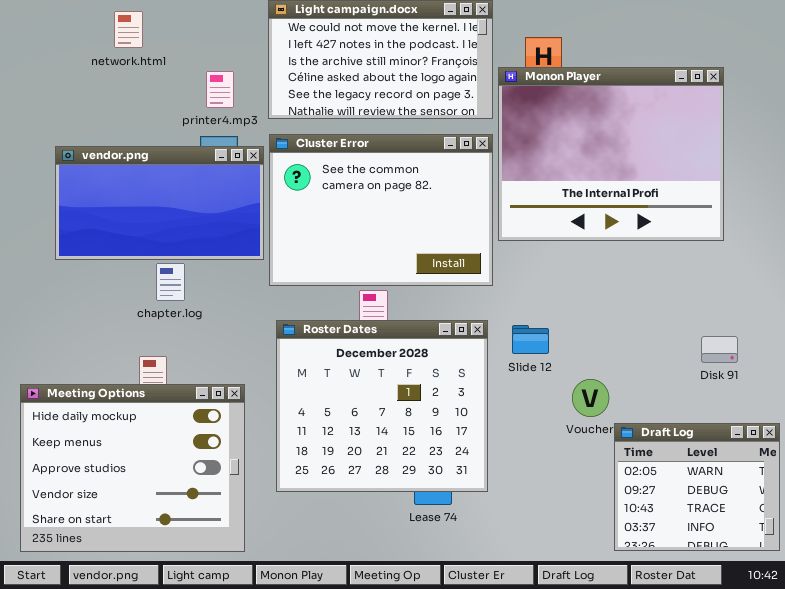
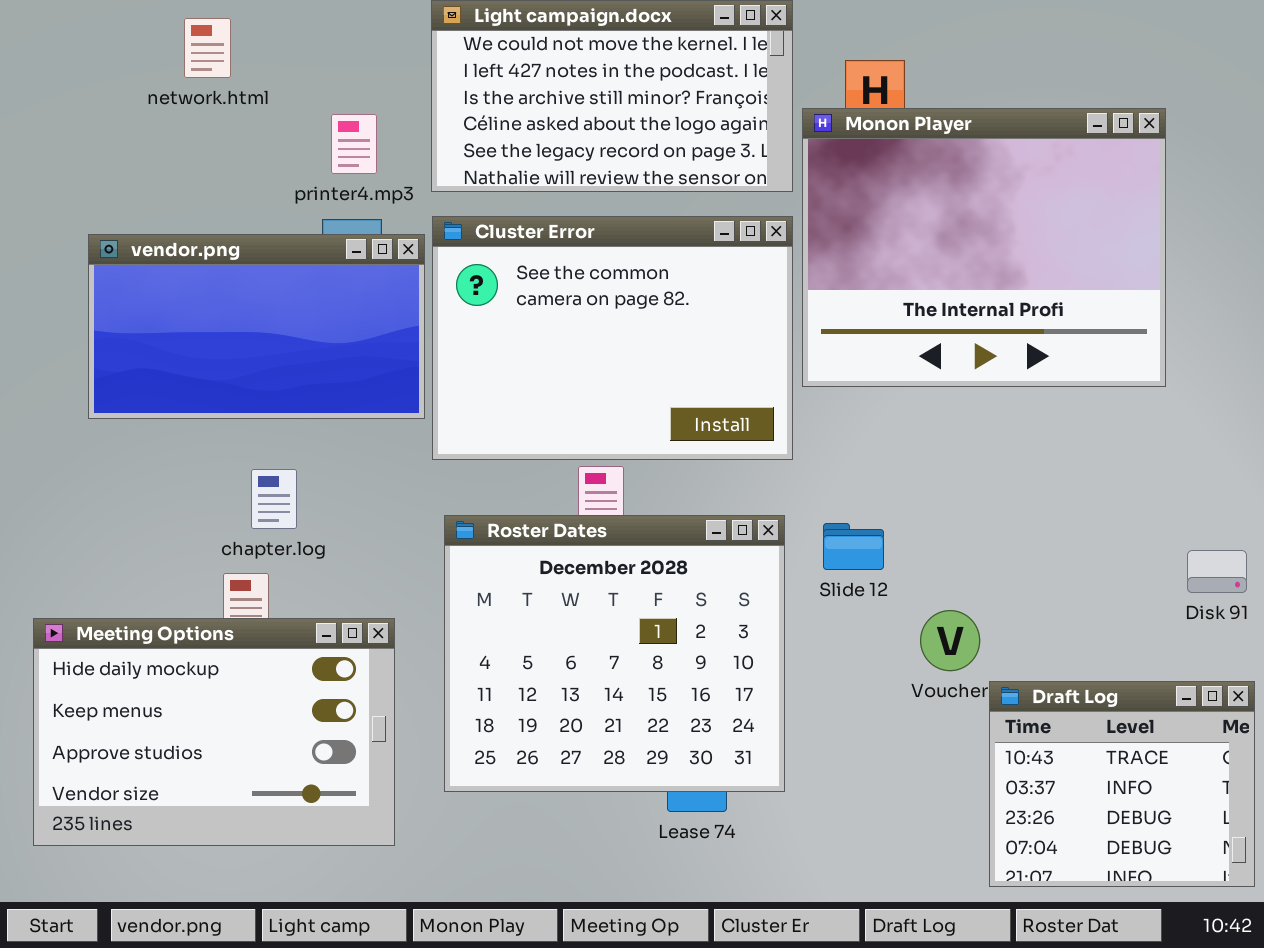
chapter.log: [156,263,185,301] -> [251,469,297,529], moved
Disk 91: [701,336,738,363] -> [1187,550,1247,593], moved
Meeting Options: [20,384,245,552] -> [33,618,395,846], resized
Draft Log: [614,423,780,551] -> [989,681,1255,887], scrolled down 2 rows

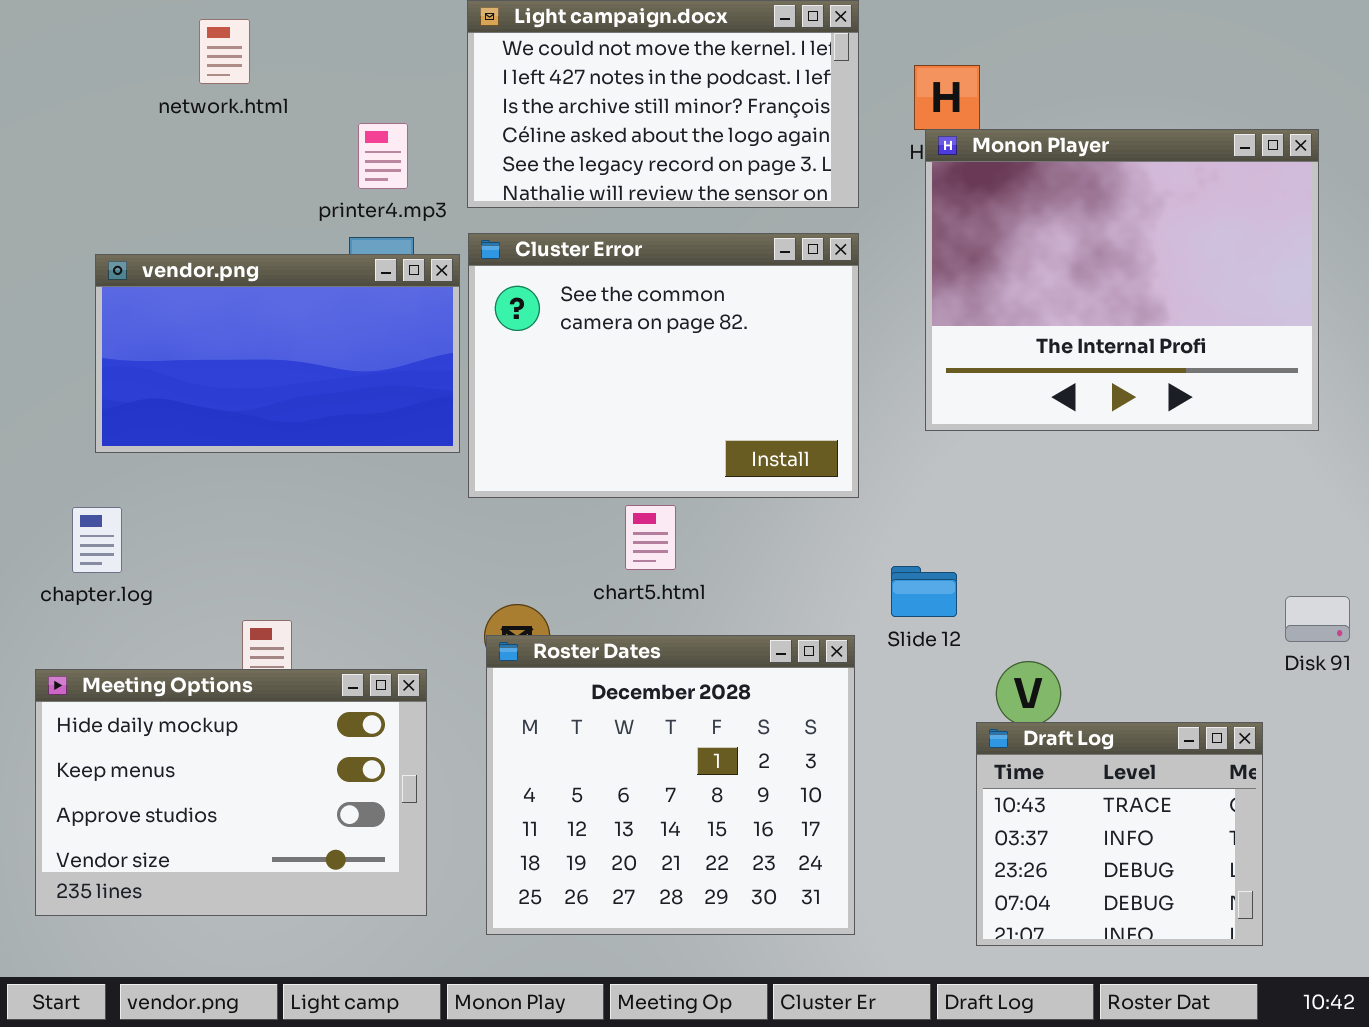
Monon Player: [802,108,1166,387] -> [925,129,1319,431], moved
chapter.log: [251,469,297,529] -> [72,507,122,573], moved
Roster Dates: [444,515,785,792] -> [486,635,855,935], moved
Draft Log: [989,681,1255,887] -> [976,722,1263,946], moved

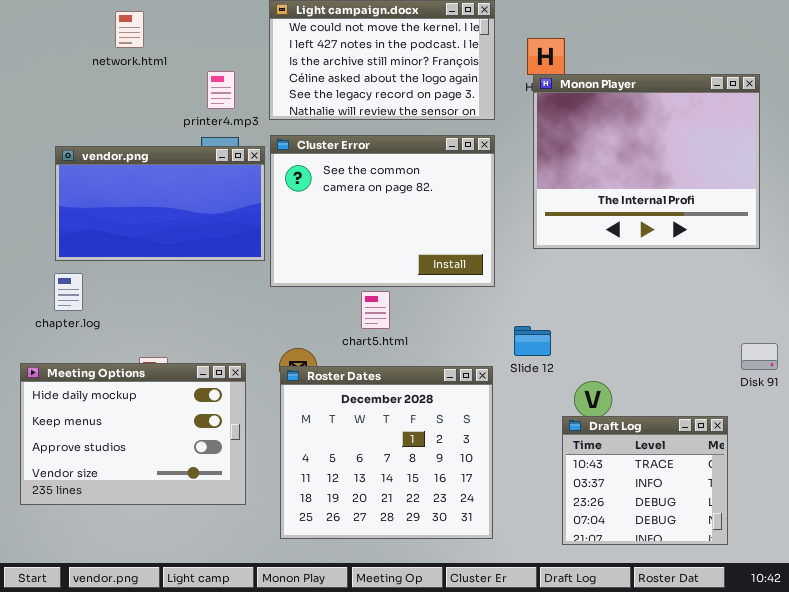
chapter.log: [72,507,122,573] -> [54,273,83,311], moved
Meeting Options: [35,669,427,916] -> [20,363,246,505], moved

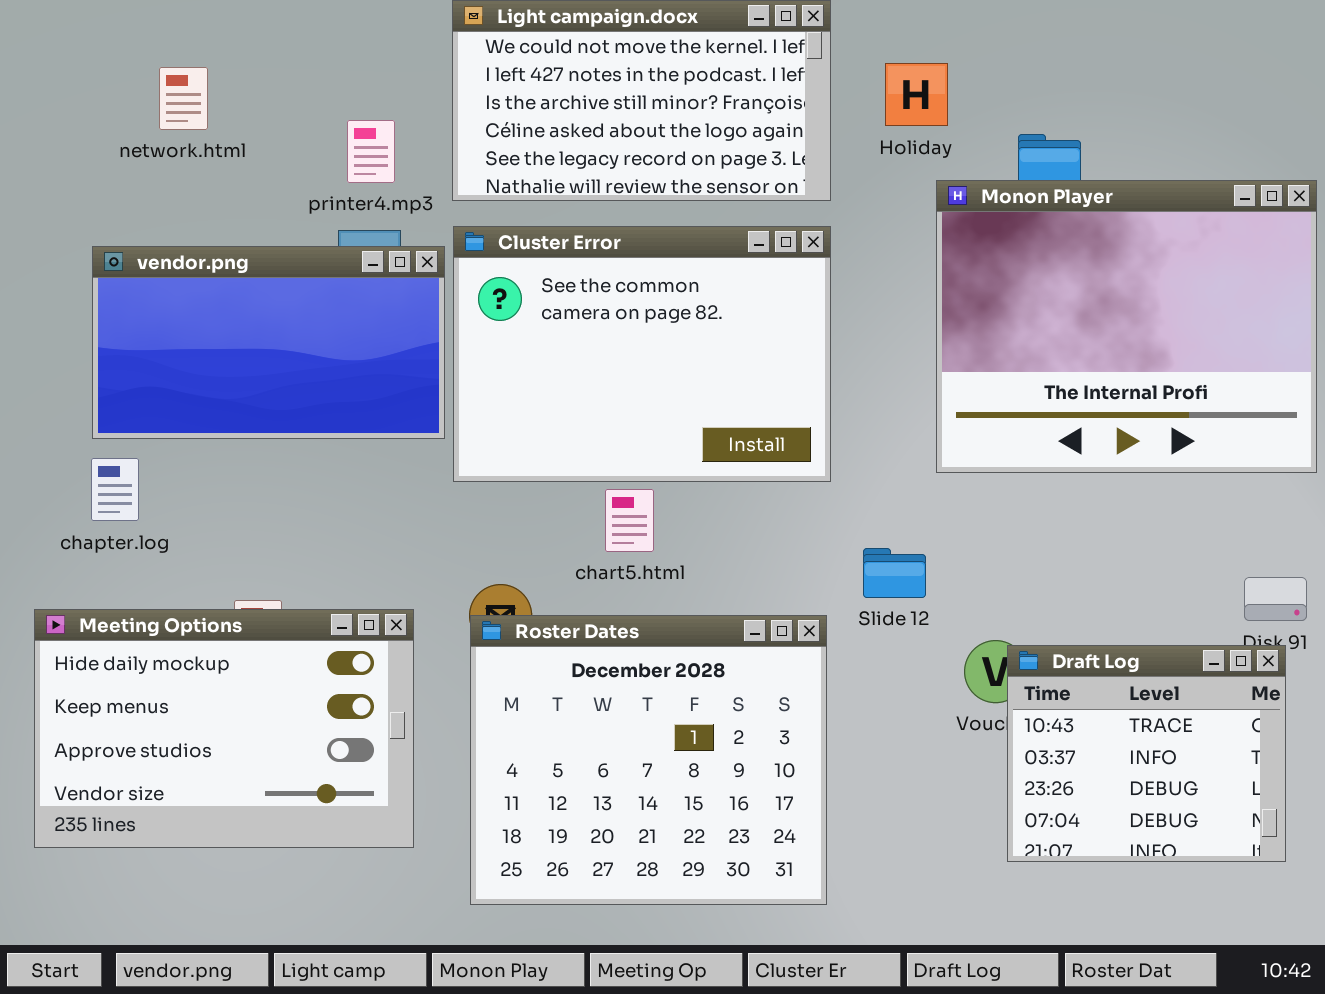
network.html: [115,11,144,48] -> [159,67,208,130], moved
Monon Player: [533,74,760,249] -> [936,180,1317,473], moved
Draft Log: [562,416,728,545] -> [1007,645,1286,862], moved

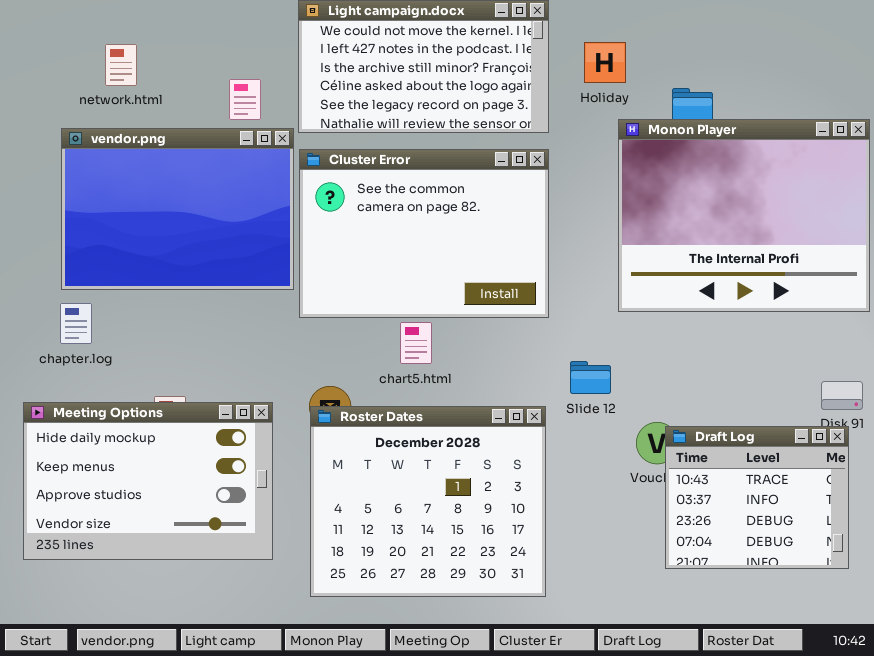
vendor.png: [92,246,445,439] -> [61,128,294,290], resized

